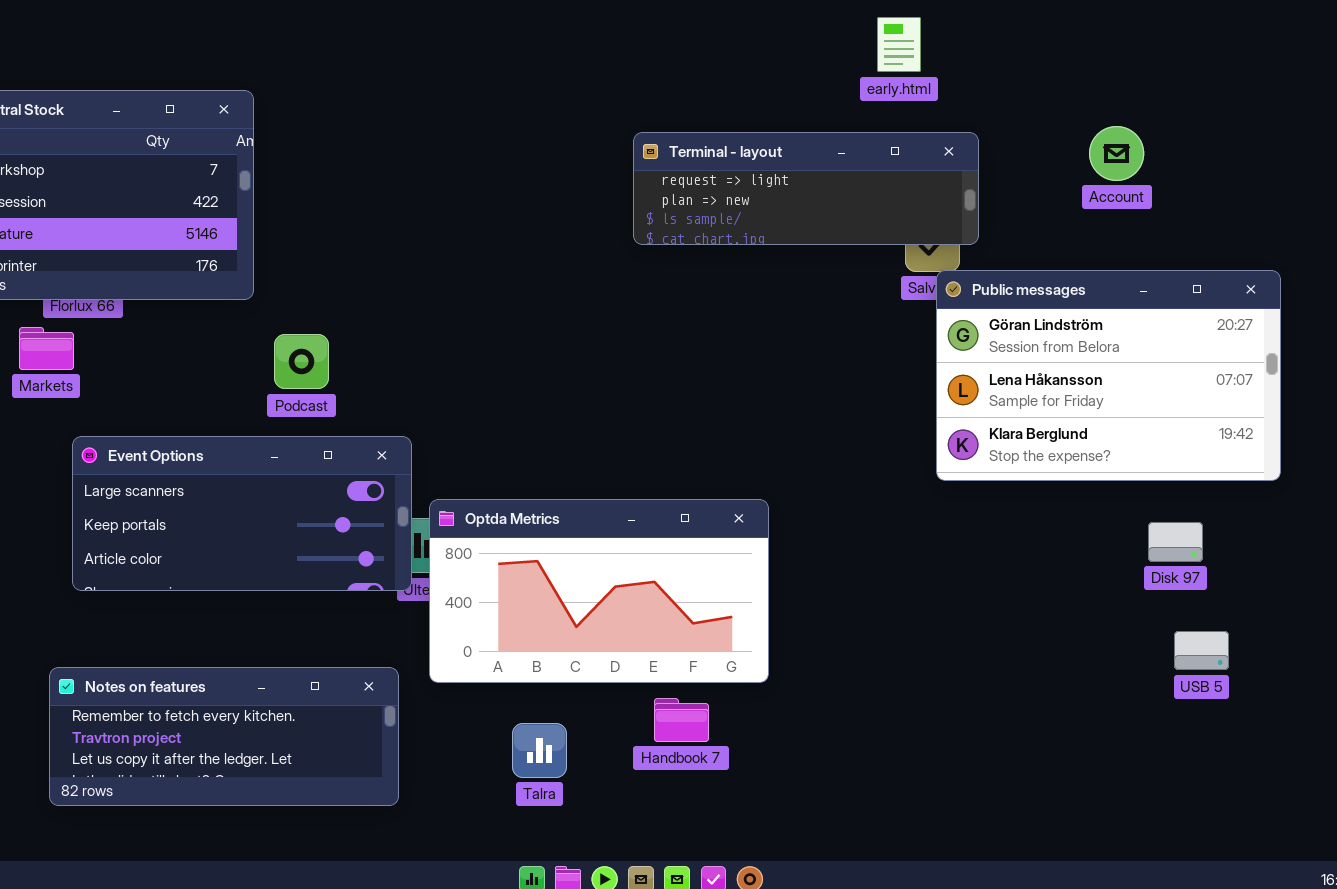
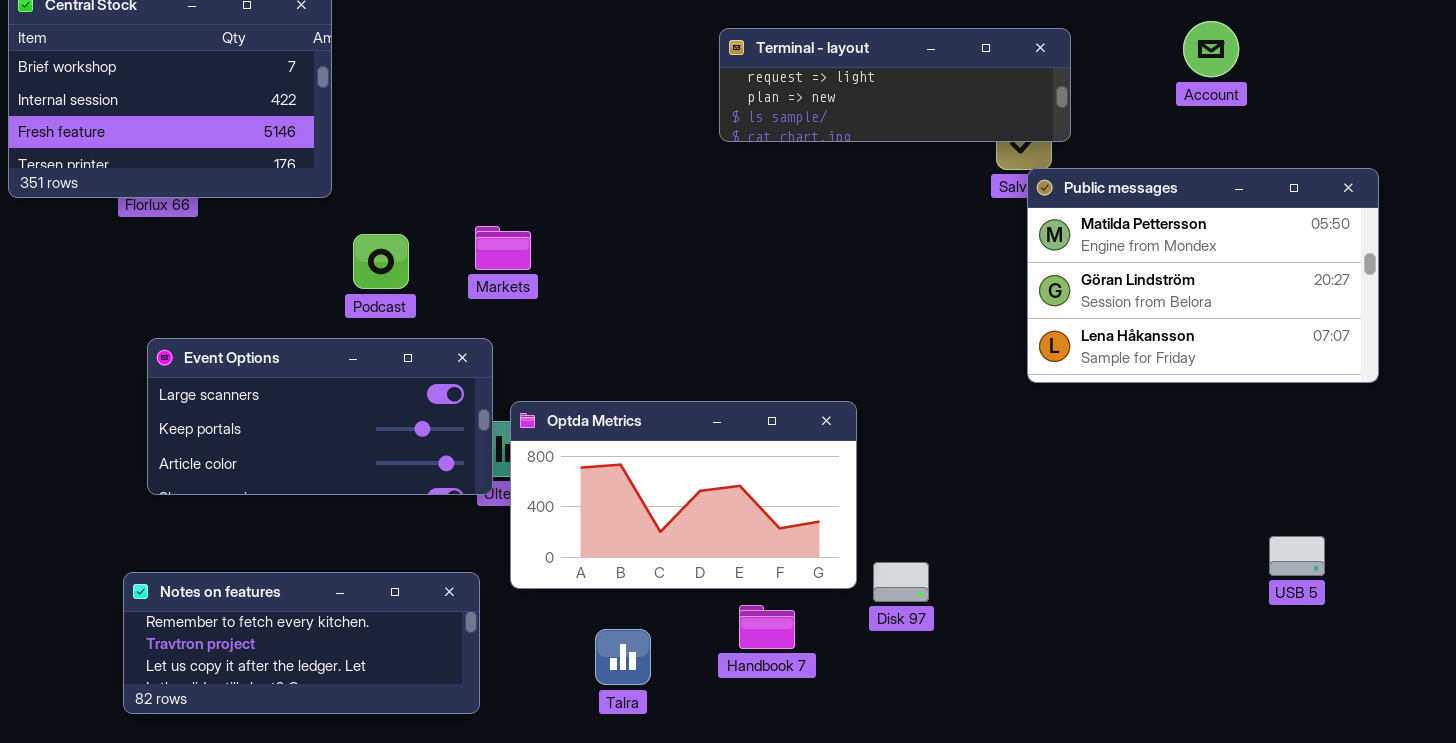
Public messages: [936,270,1281,481] -> [1027,168,1379,383], scrolled up 1 row
Markets: [19,327,74,370] -> [475,226,531,270], moved
Disk 97: [1148,522,1203,562] -> [873,562,929,602], moved

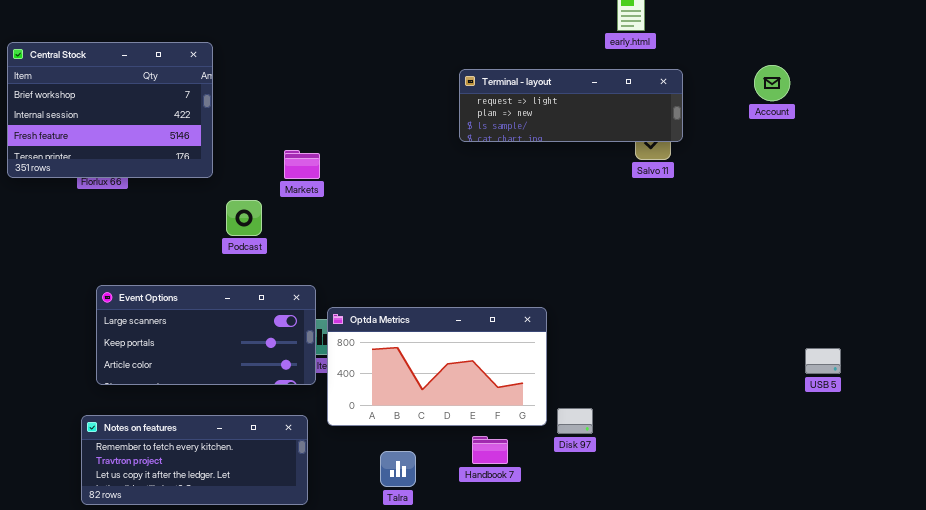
Public messages: [1027,168,1379,383] -> none, closed
Markets: [475,226,531,270] -> [284,150,320,179], moved
Event Options: [147,338,493,495] -> [96,285,316,385], moved
USB 5: [1269,536,1325,576] -> [805,348,841,374], moved

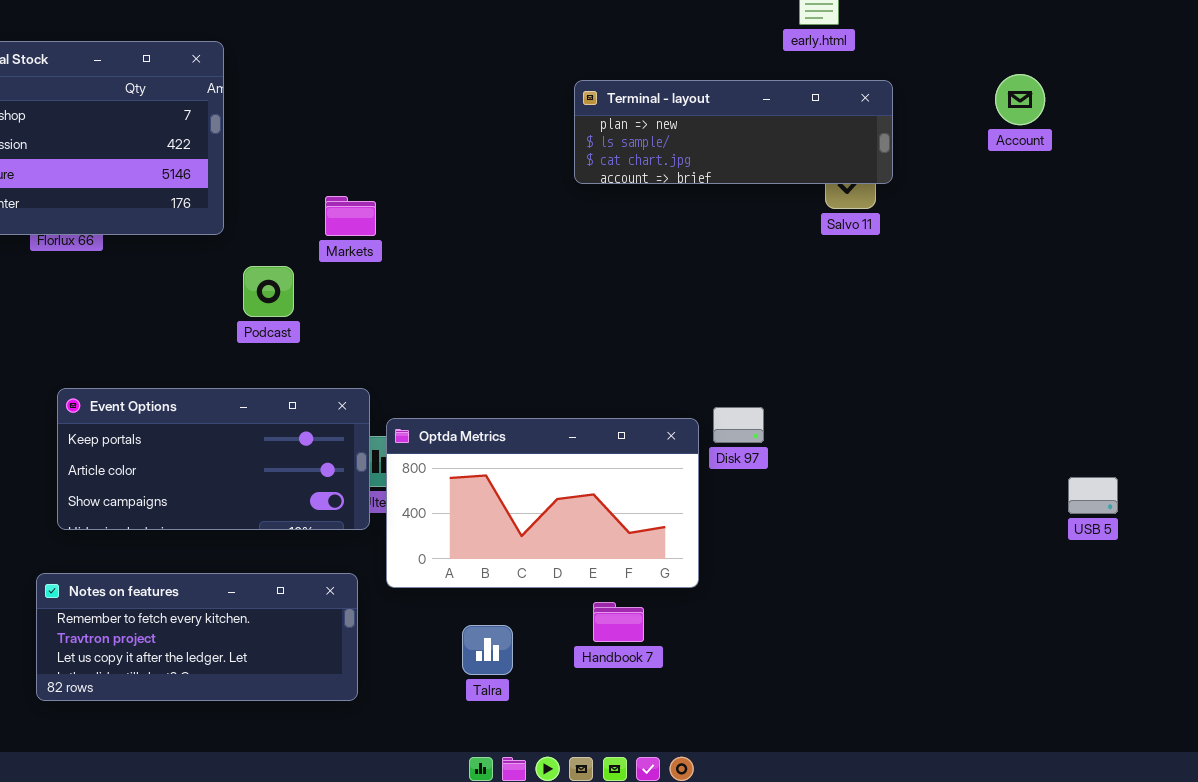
Terminal - layout: [459,69,683,142] -> [574,80,893,184], scrolled down 1 row
Event Options: [96,285,316,385] -> [57,388,370,530], scrolled down 1 row
Disk 97: [557,408,593,434] -> [713,407,764,443], moved

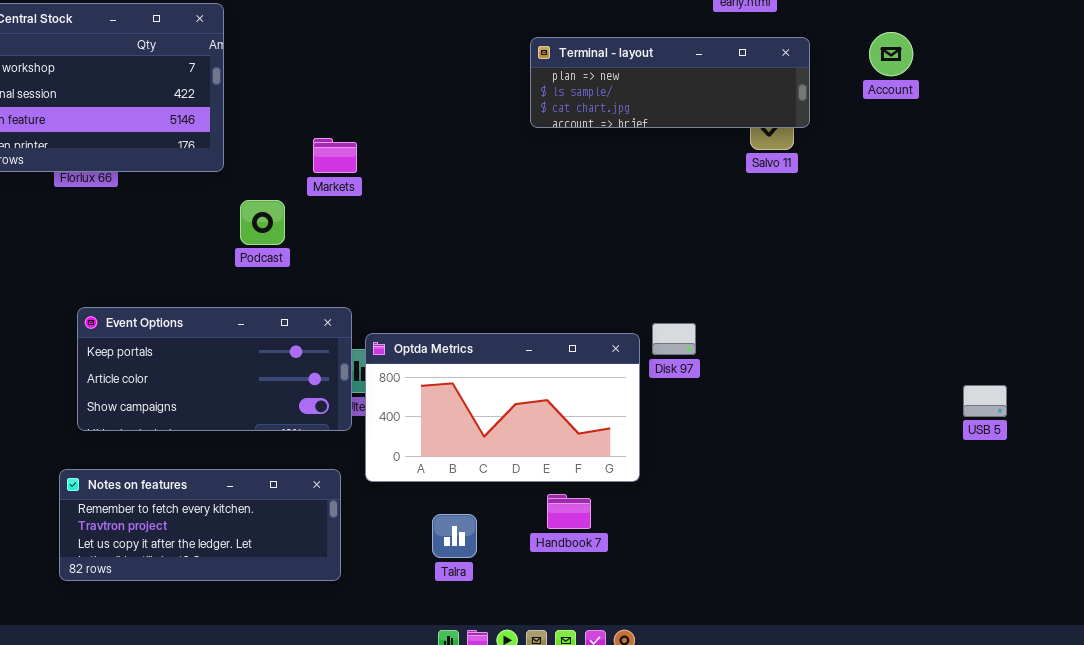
Account: [995,74,1045,125] -> [869,32,913,76], moved

